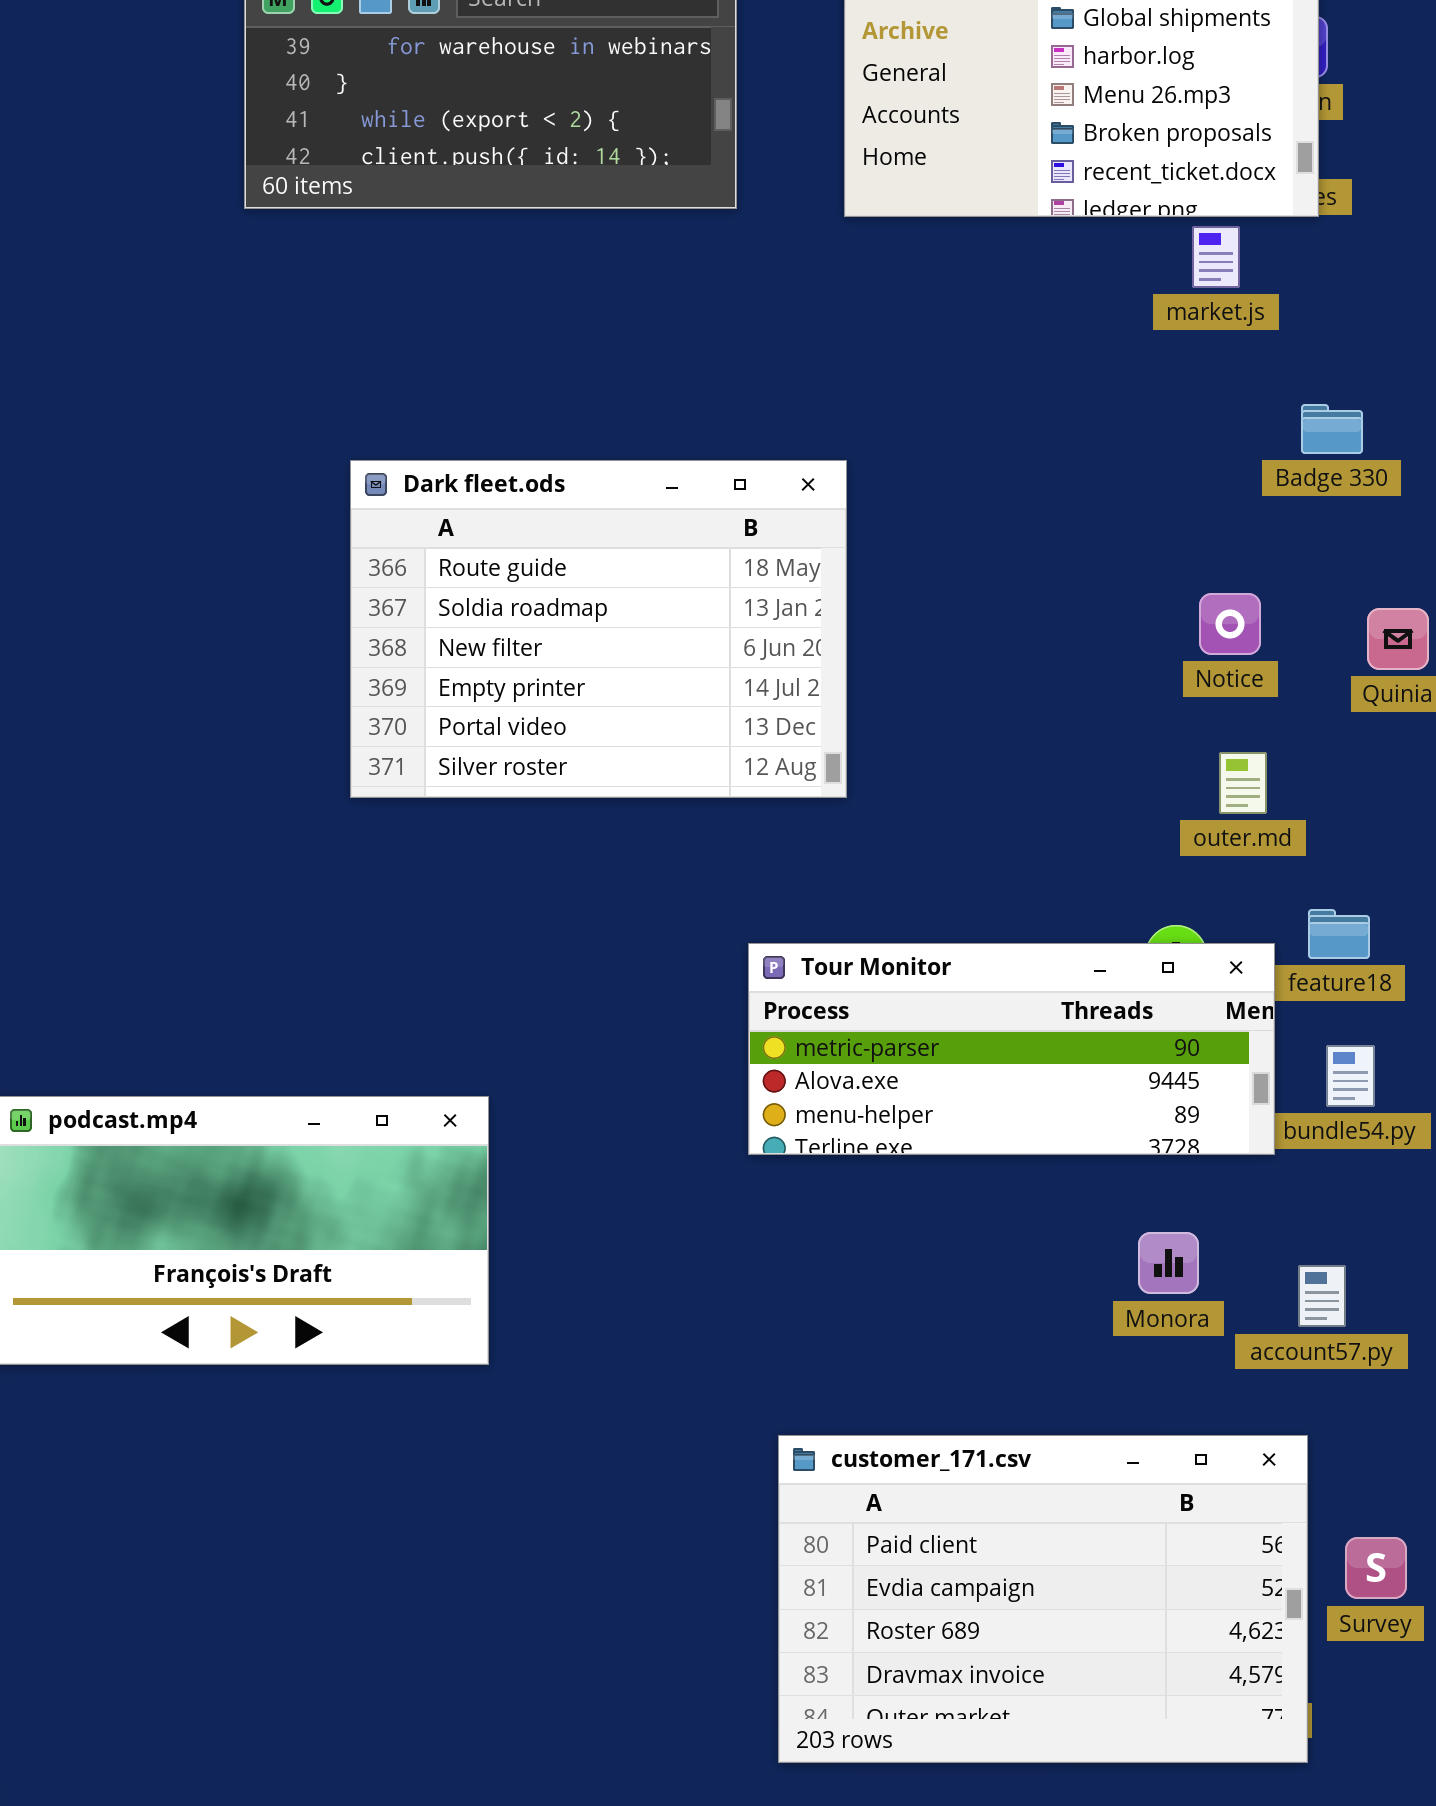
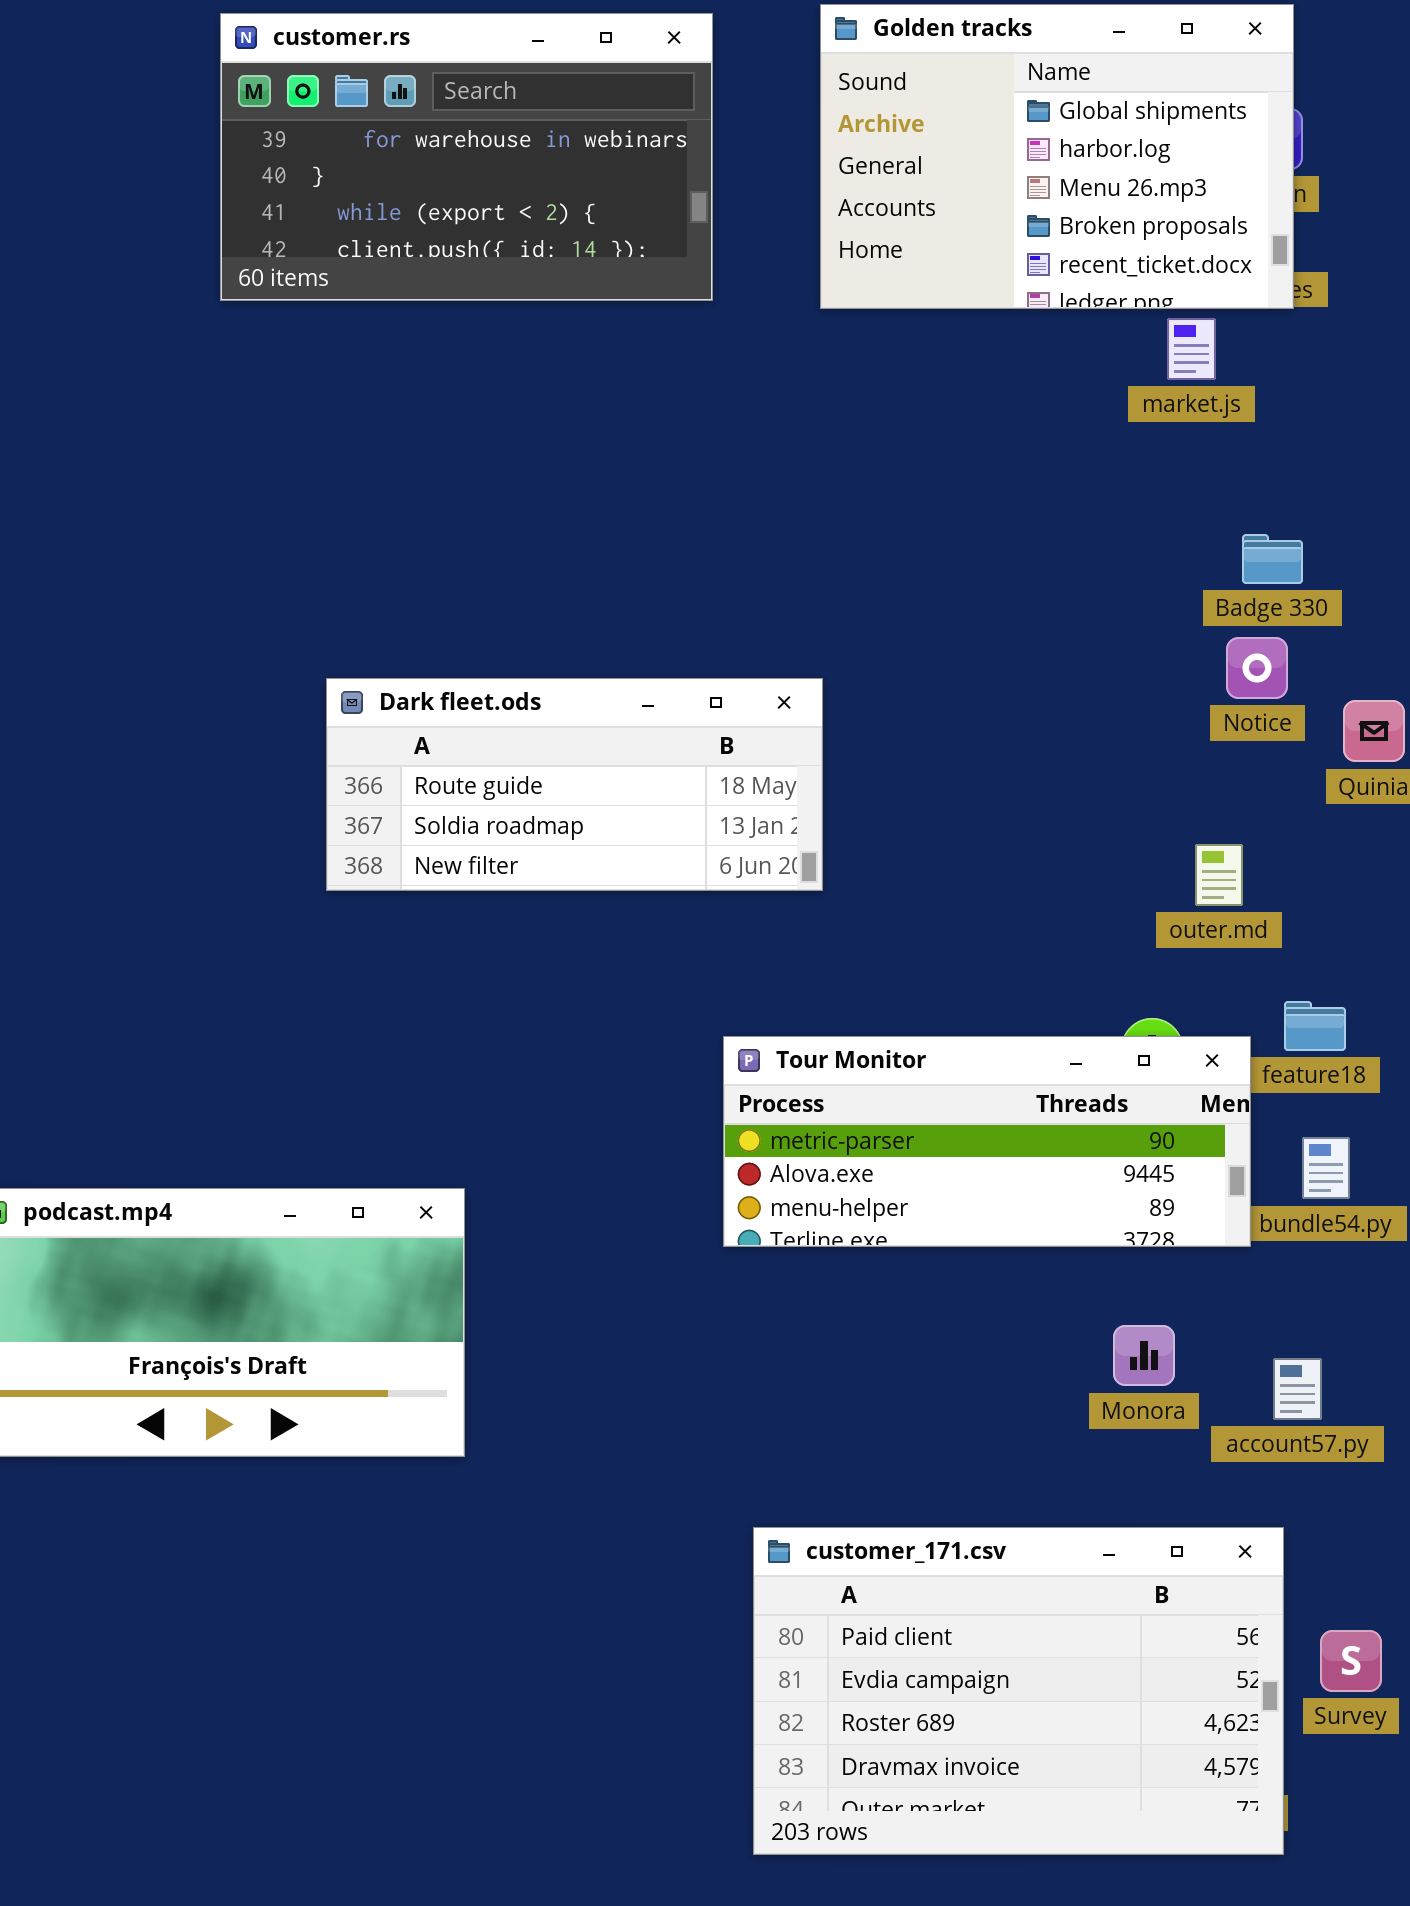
Badge 330: [1301,404,1363,454] -> [1242,534,1303,584], moved
Dark fleet.ods: [350,460,847,798] -> [326,678,823,891], resized
Notice: [1199,593,1261,655] -> [1226,637,1288,699], moved

